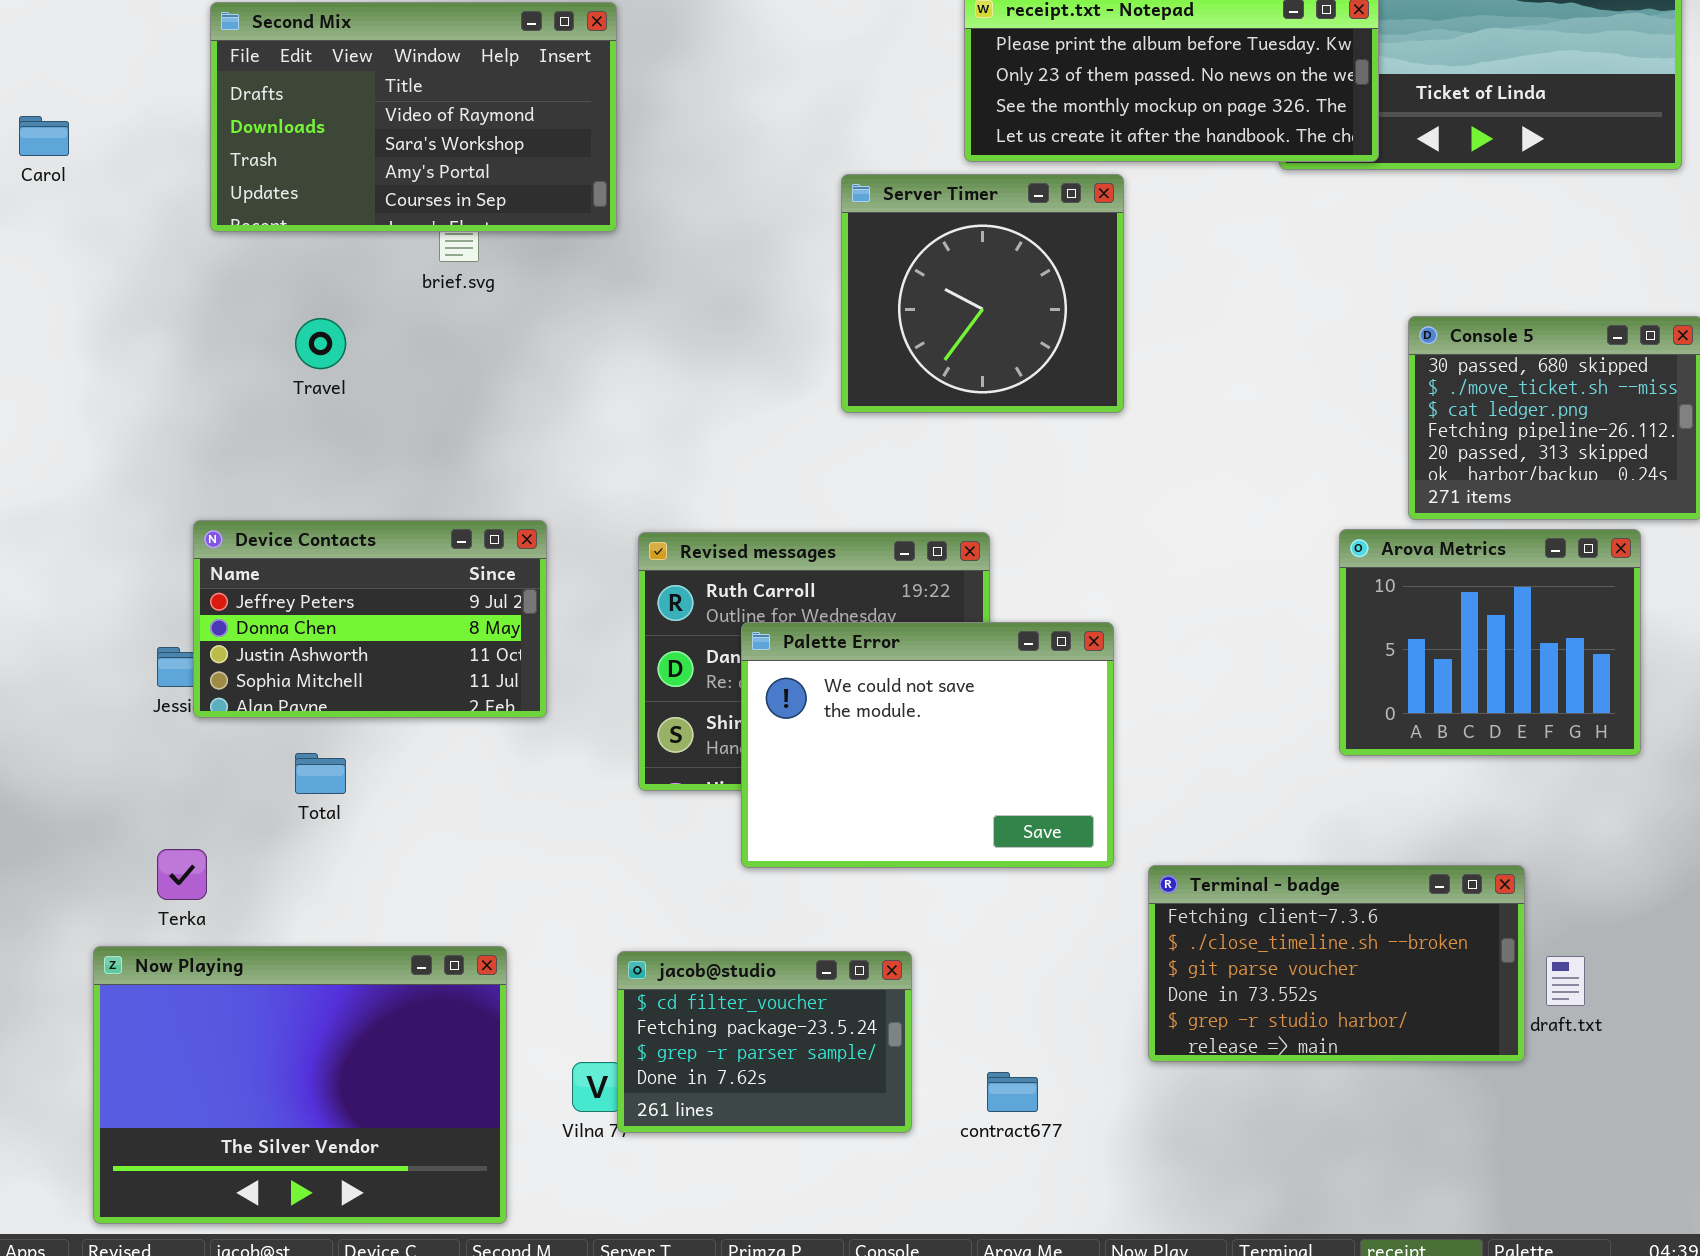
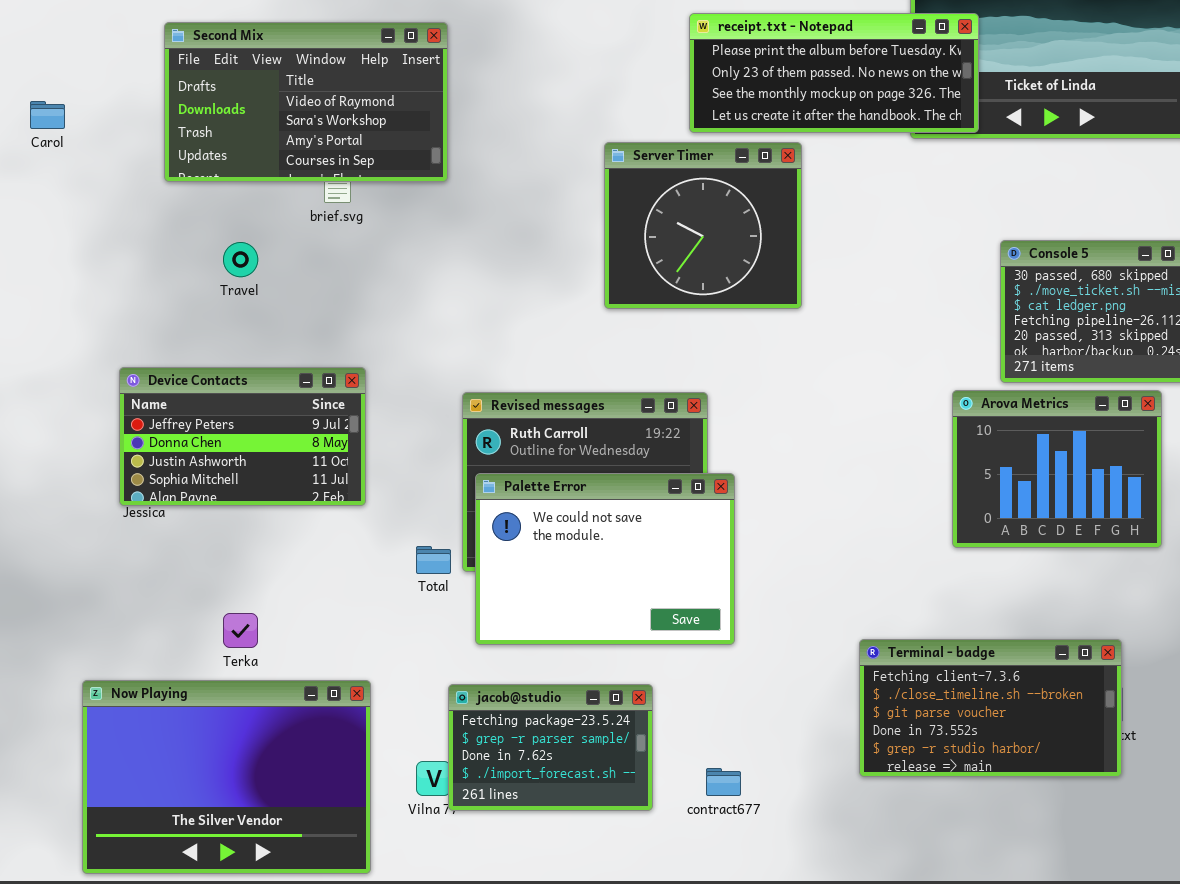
Device Contacts: [193,520,547,718] -> [119,367,366,506], moved
Palette Error: [741,622,1114,868] -> [475,473,735,645], moved
Total: [295,753,346,794] -> [416,546,451,574], moved
Terka: [157,849,207,900] -> [223,613,258,648], moved
Terminal - badge: [1148,865,1525,1062] -> [859,639,1122,777], moved
jacob@studio: [617,951,912,1133] -> [448,684,653,811], scrolled down 1 row

